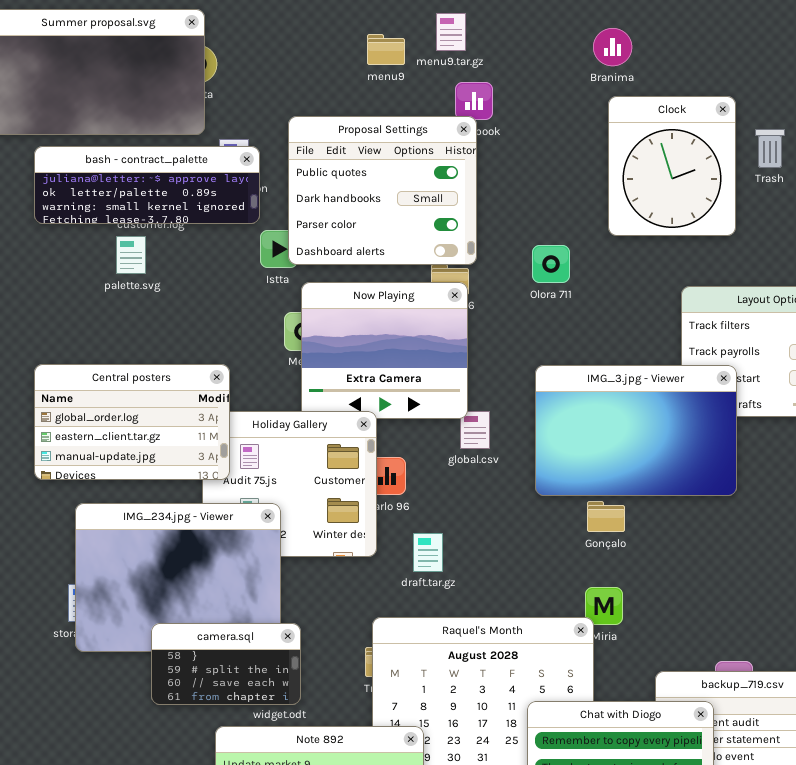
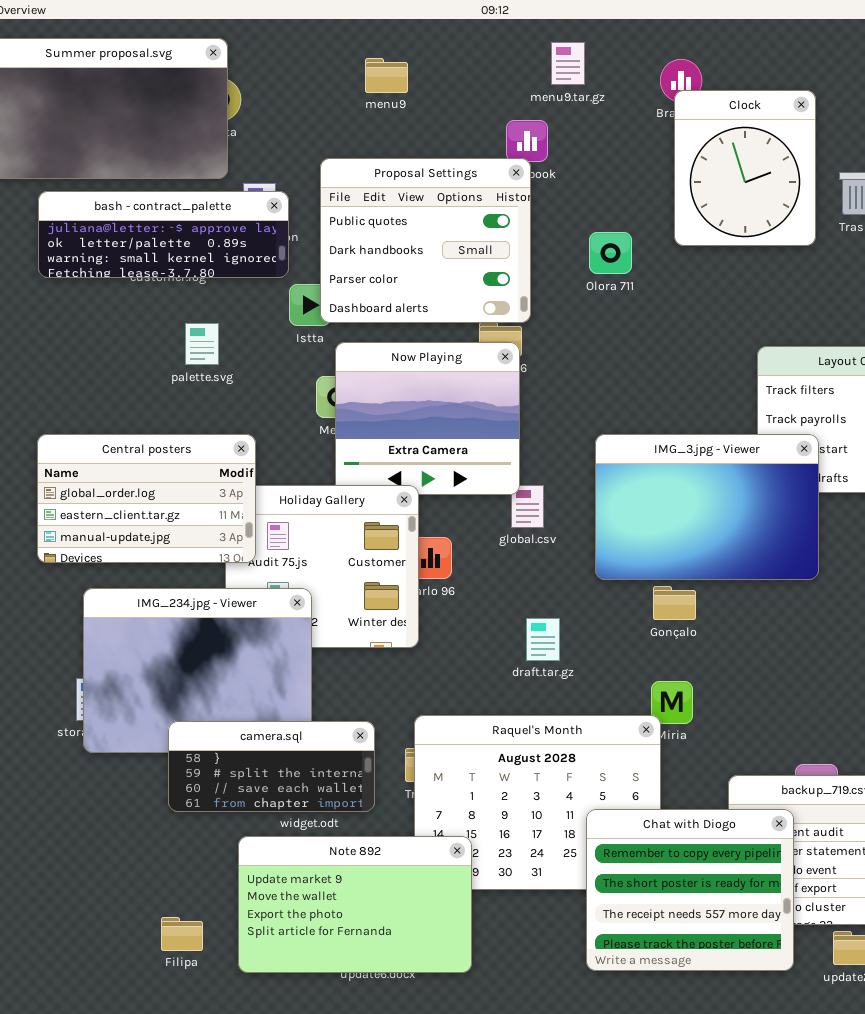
menu9.tar.gz: [436,13,466,51] -> [551,42,585,85], moved
menu9: [367,34,405,65] -> [365,58,408,93], moved
Clock: [608,96,736,236] -> [674,90,816,246], moved
palette.svg: [116,236,146,274] -> [185,323,219,365], moved
Olora 711: [532,245,570,283] -> [589,232,632,274], moved
draft.tar.gz: [413,533,443,572] -> [526,618,560,661], moved
camera.sql: [151,623,301,705] -> [168,721,375,812], resized

